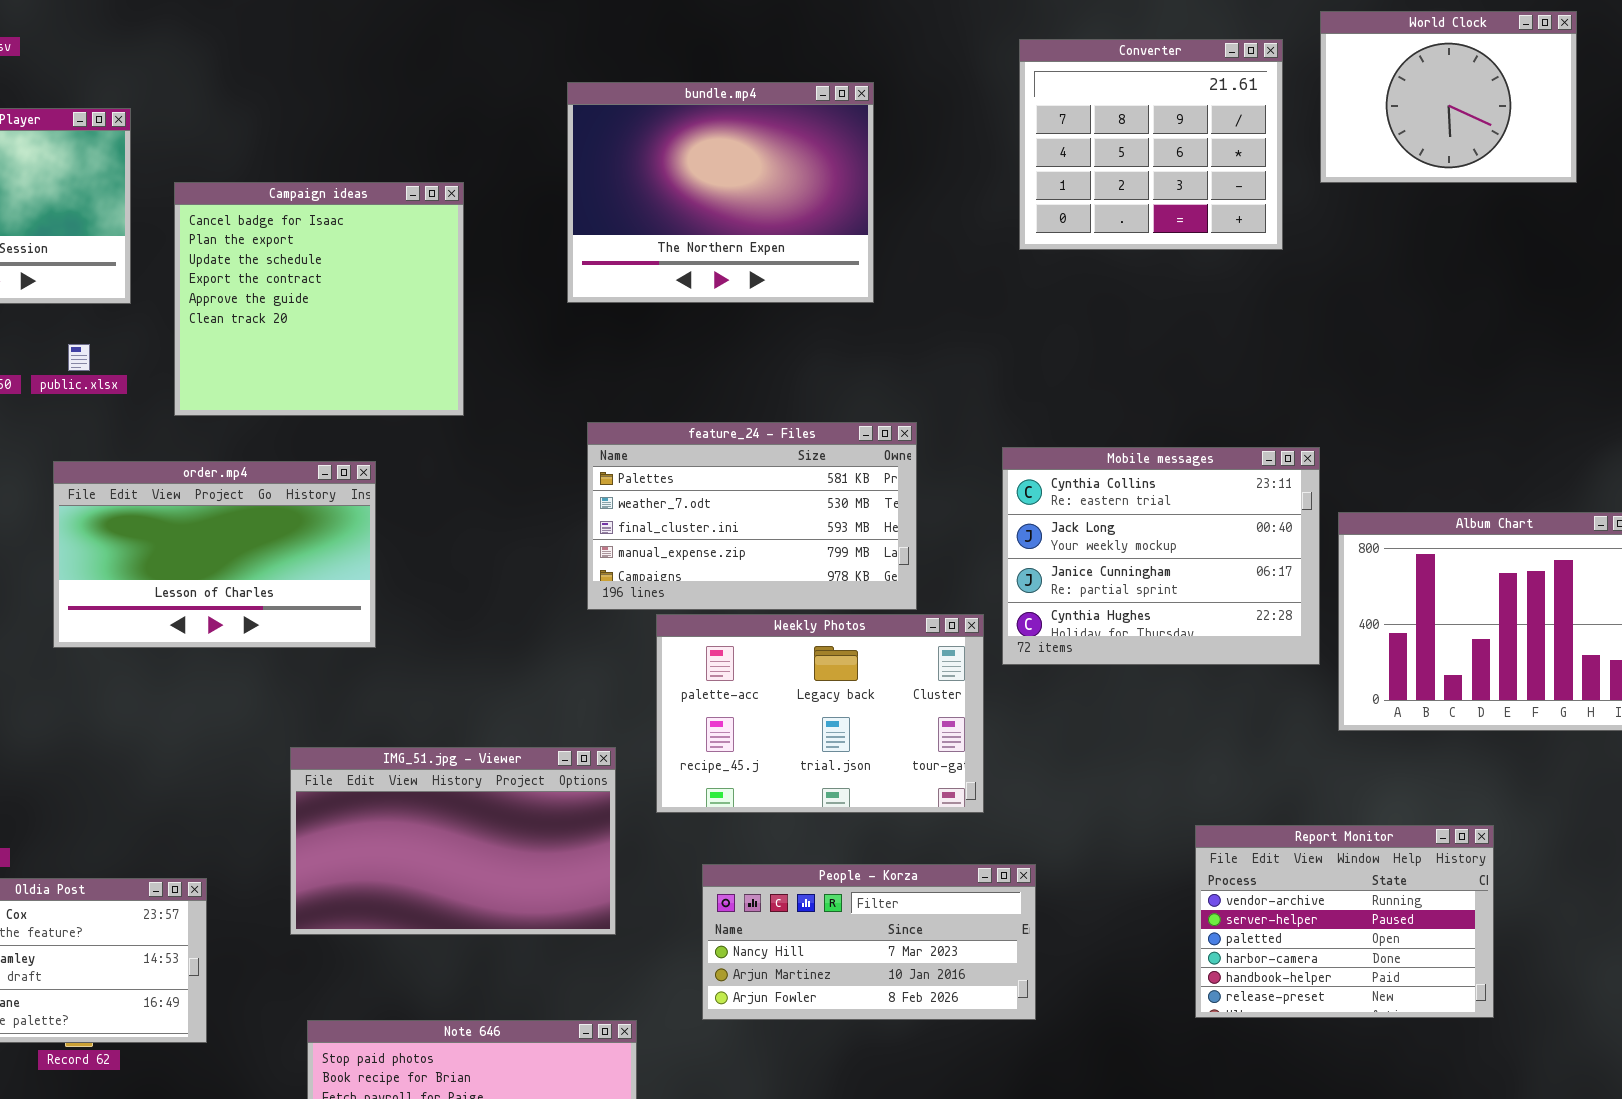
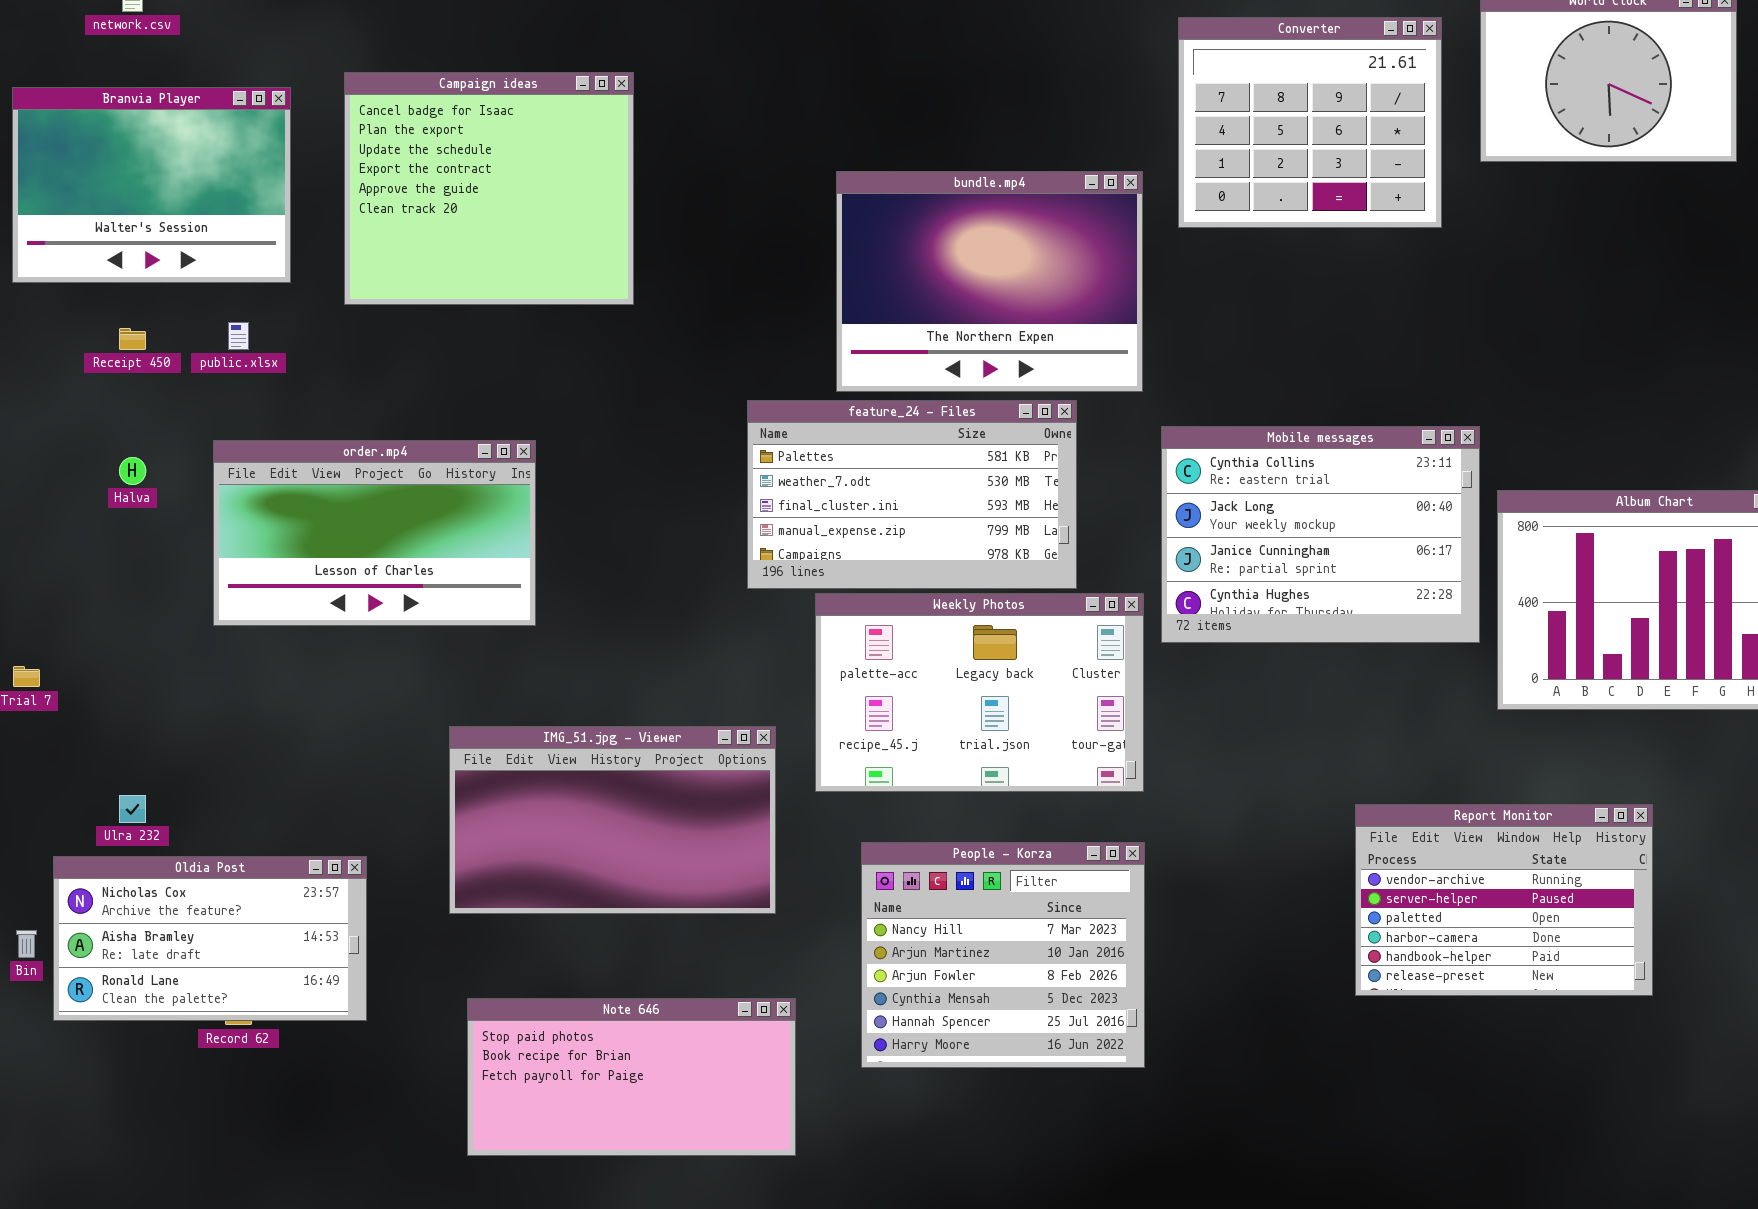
bundle.mp4: [567,82,874,303] -> [836,171,1143,392], moved
Campaign ideas: [174,182,464,416] -> [344,72,634,305], moved
People - Korza: [702,864,1036,1020] -> [861,842,1145,1068], resized

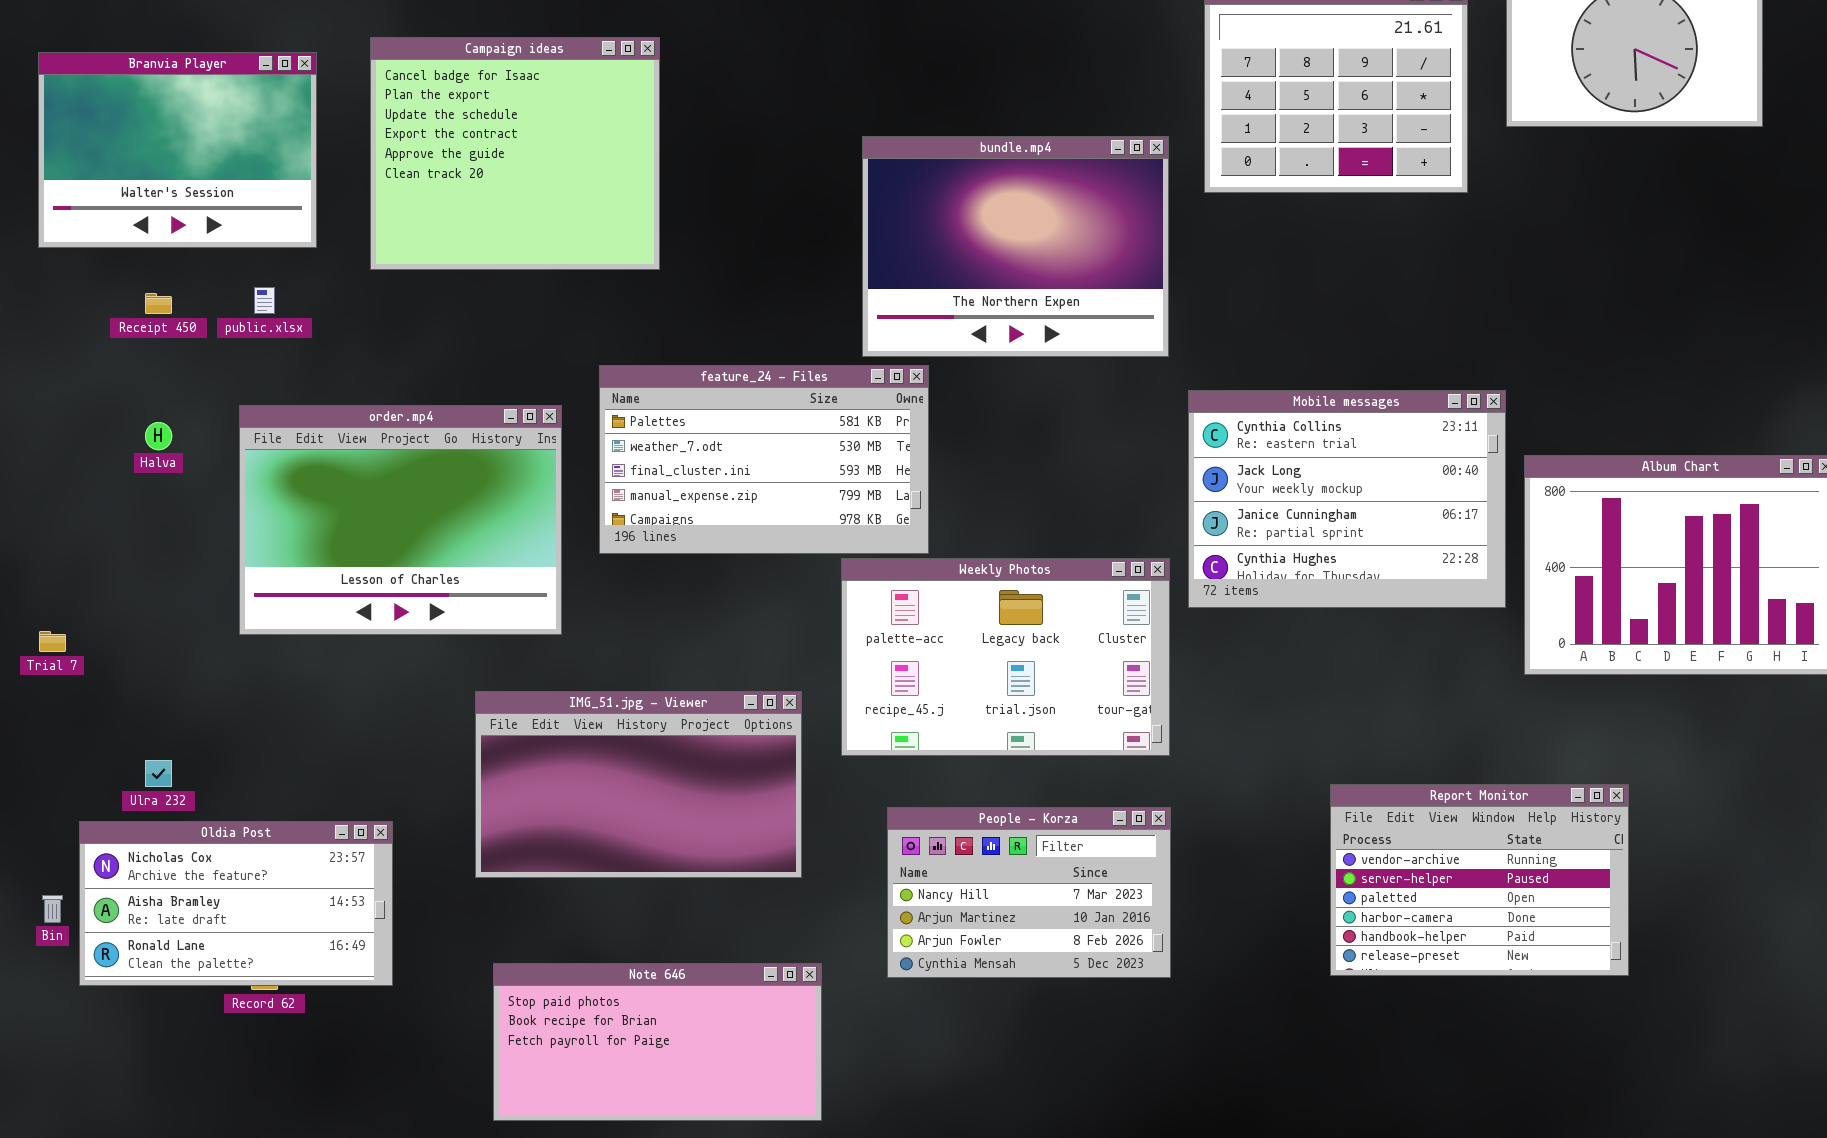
feature_24 - Files: [747,400,1077,589] -> [599,365,929,554], moved
order.mp4: [213,440,536,626] -> [239,405,562,635], resized
Report Monitor: [1355,804,1653,996] -> [1330,784,1629,976], moved
People - Korza: [861,842,1145,1068] -> [887,807,1171,978], resized

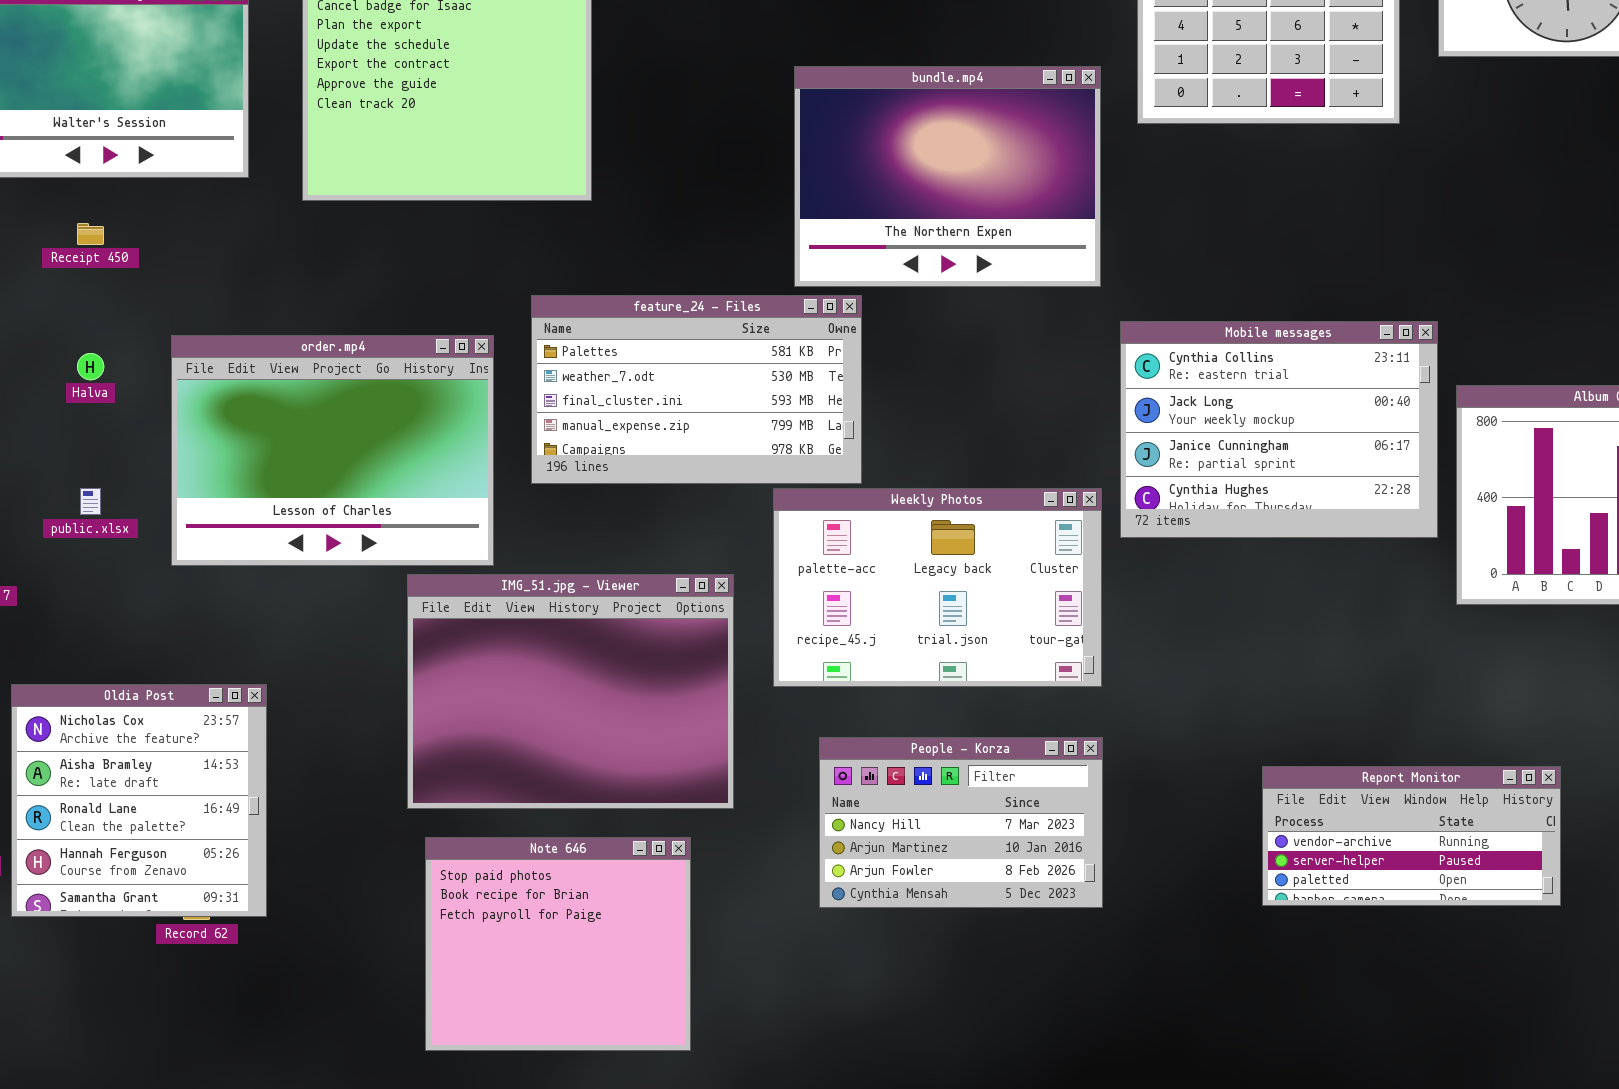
public.xlsx: [254,287,275,314] -> [80,488,101,515], moved
IMG_51.jpg - Viewer: [475,691,802,878] -> [407,574,734,809], resized
Report Monitor: [1330,784,1629,976] -> [1262,766,1561,906], resized
Oldia Post: [79,821,393,986] -> [11,684,267,917], resized
Note 646: [493,963,822,1121] -> [425,837,691,1051], resized

